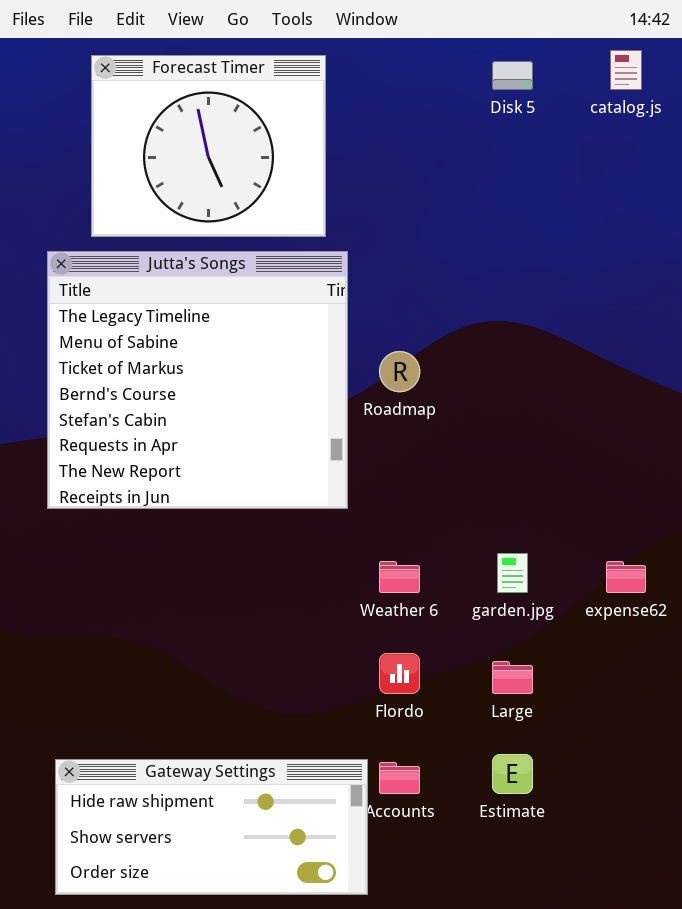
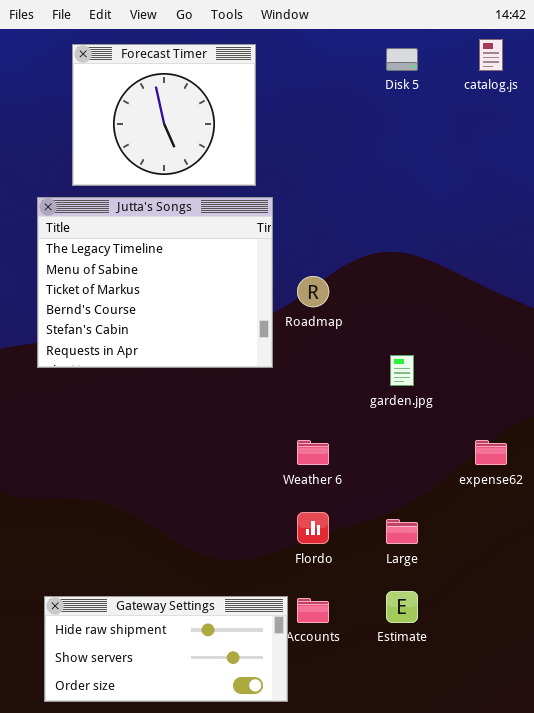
Jutta's Songs: [47,251,348,509] -> [37,197,273,368], resized
garden.jpg: [497,553,528,593] -> [390,355,414,386], moved

